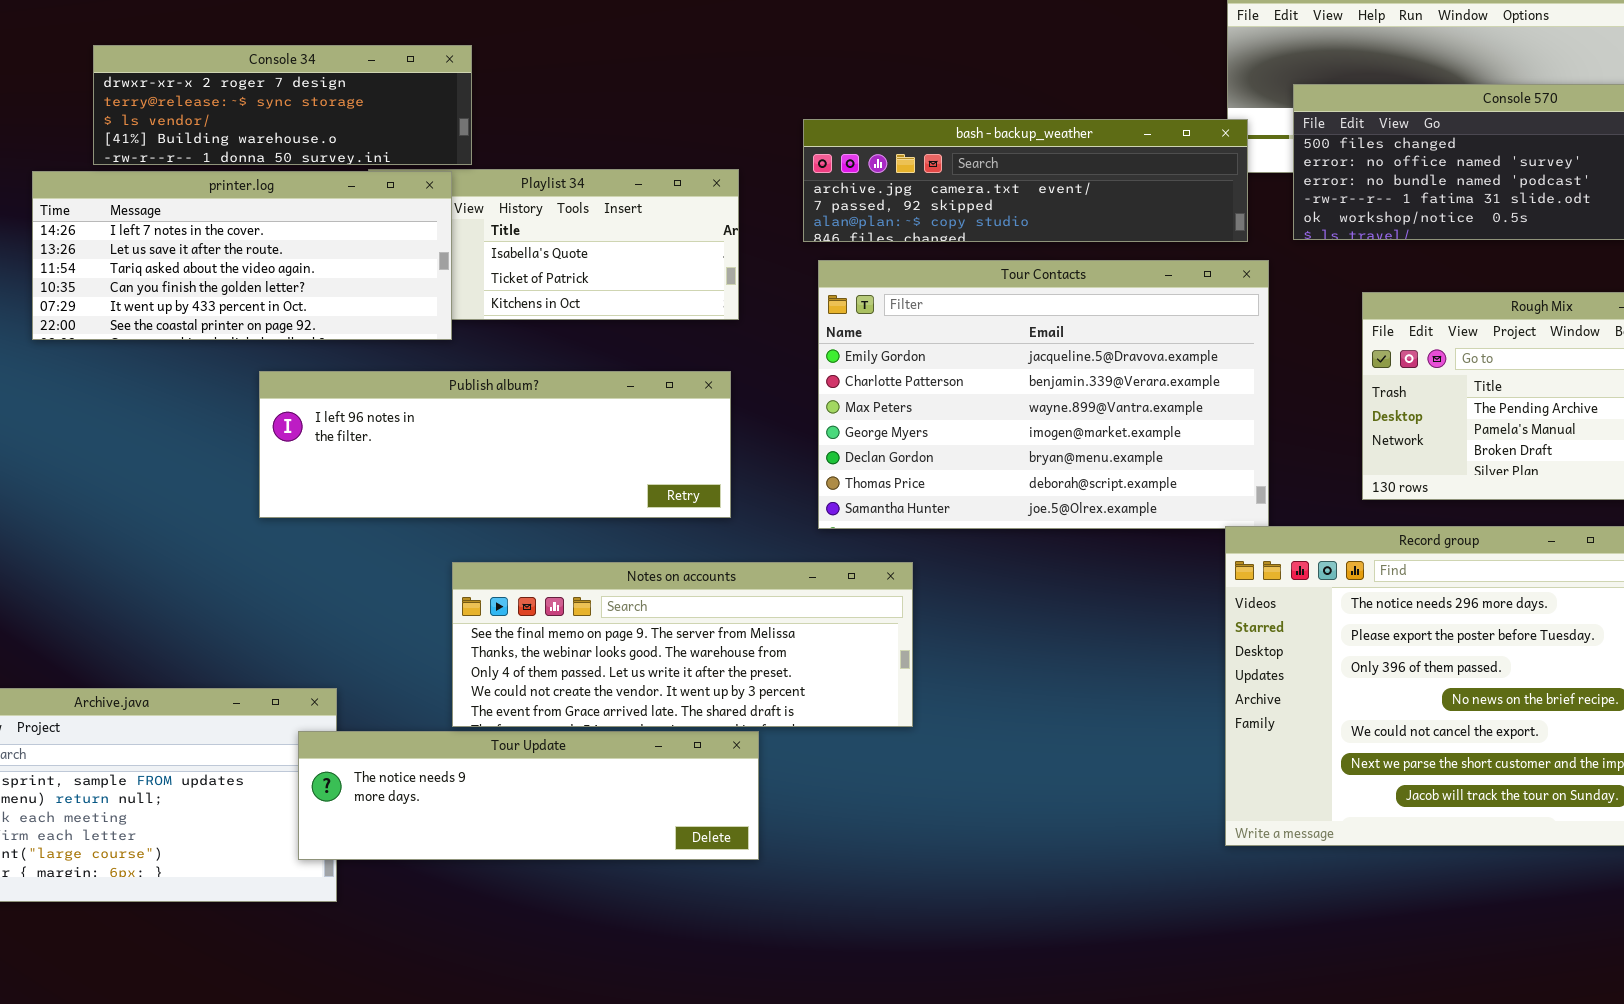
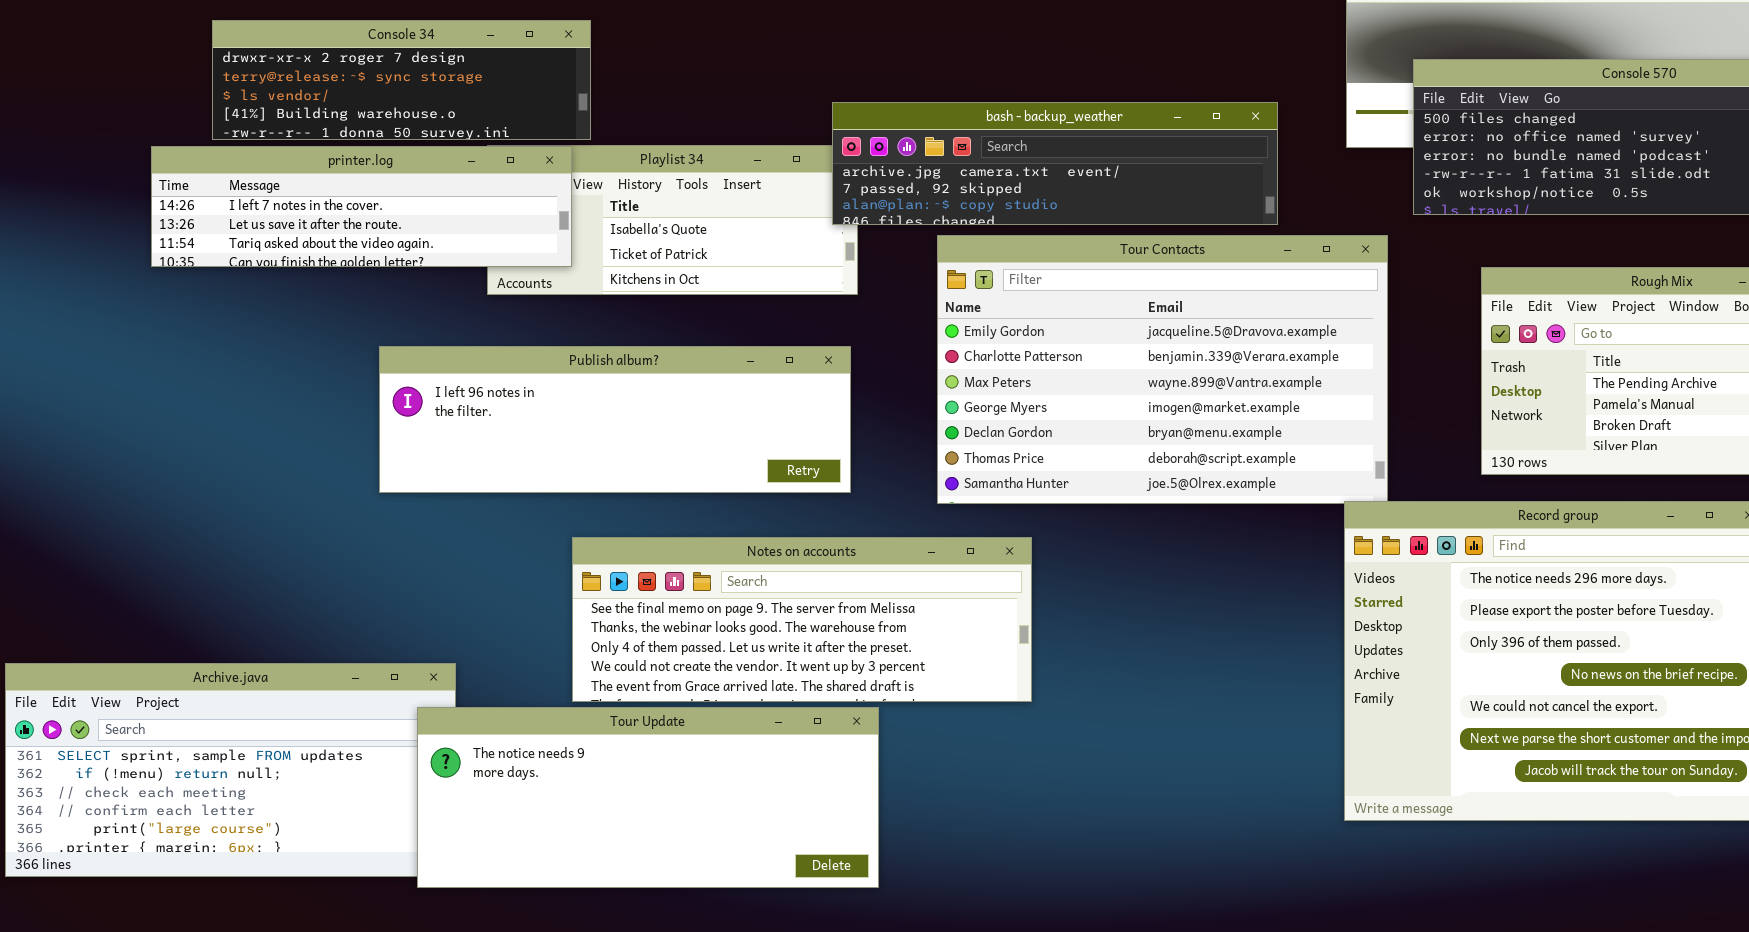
bash - backup_weather: [803,119,1248,242] -> [832,102,1278,225], moved
printer.log: [32,171,452,340] -> [151,146,572,267], resized
Tour Update: [298,731,759,860] -> [417,707,879,888], resized

